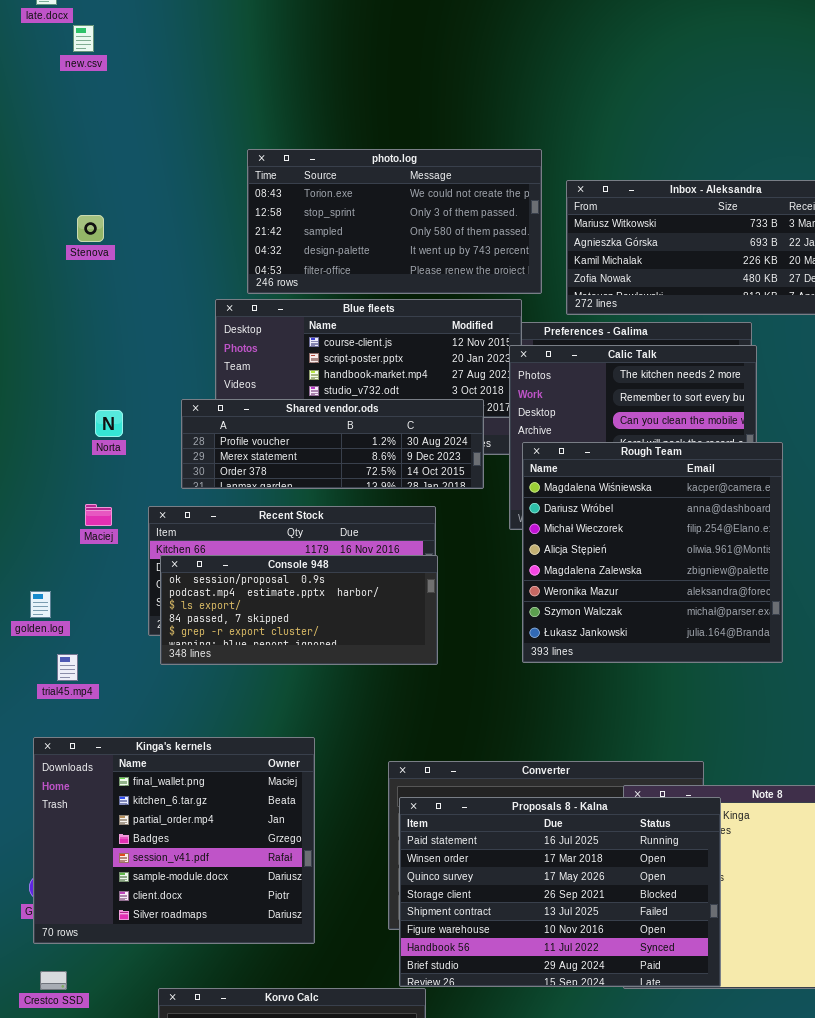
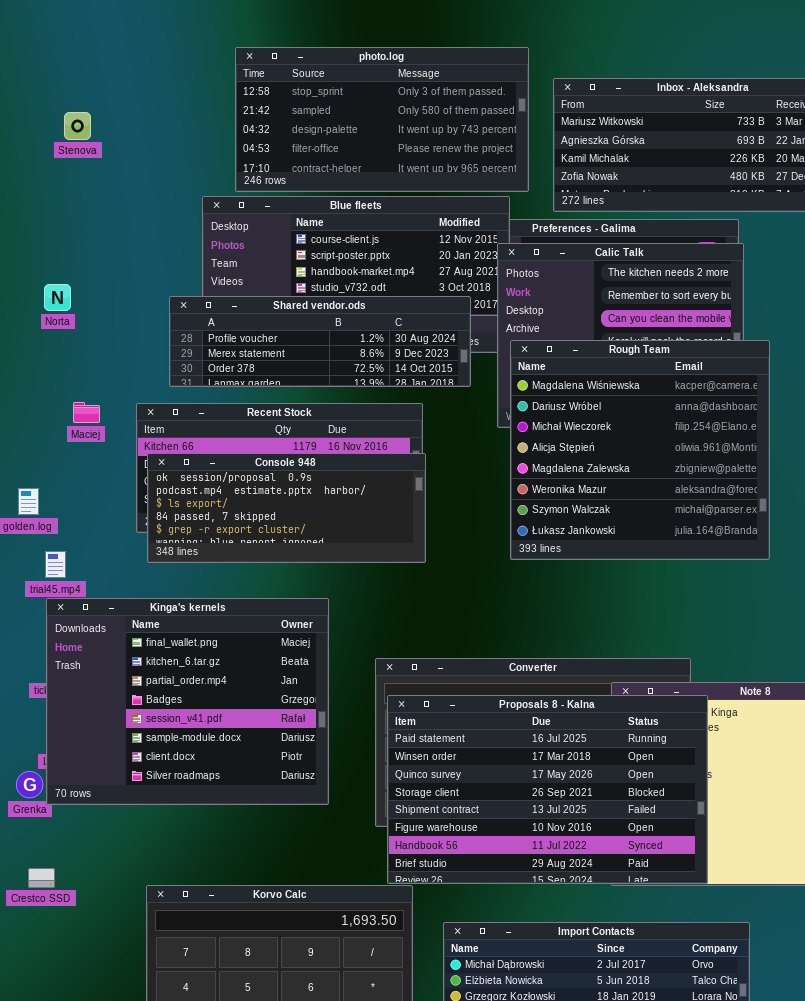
photo.log: [247,149,542,294] -> [235,47,529,192], scrolled down 1 row
Norta: [95,410,123,437] -> [44,284,71,311], moved
Kinga's kernels: [33,737,315,944] -> [46,598,329,805], moved

